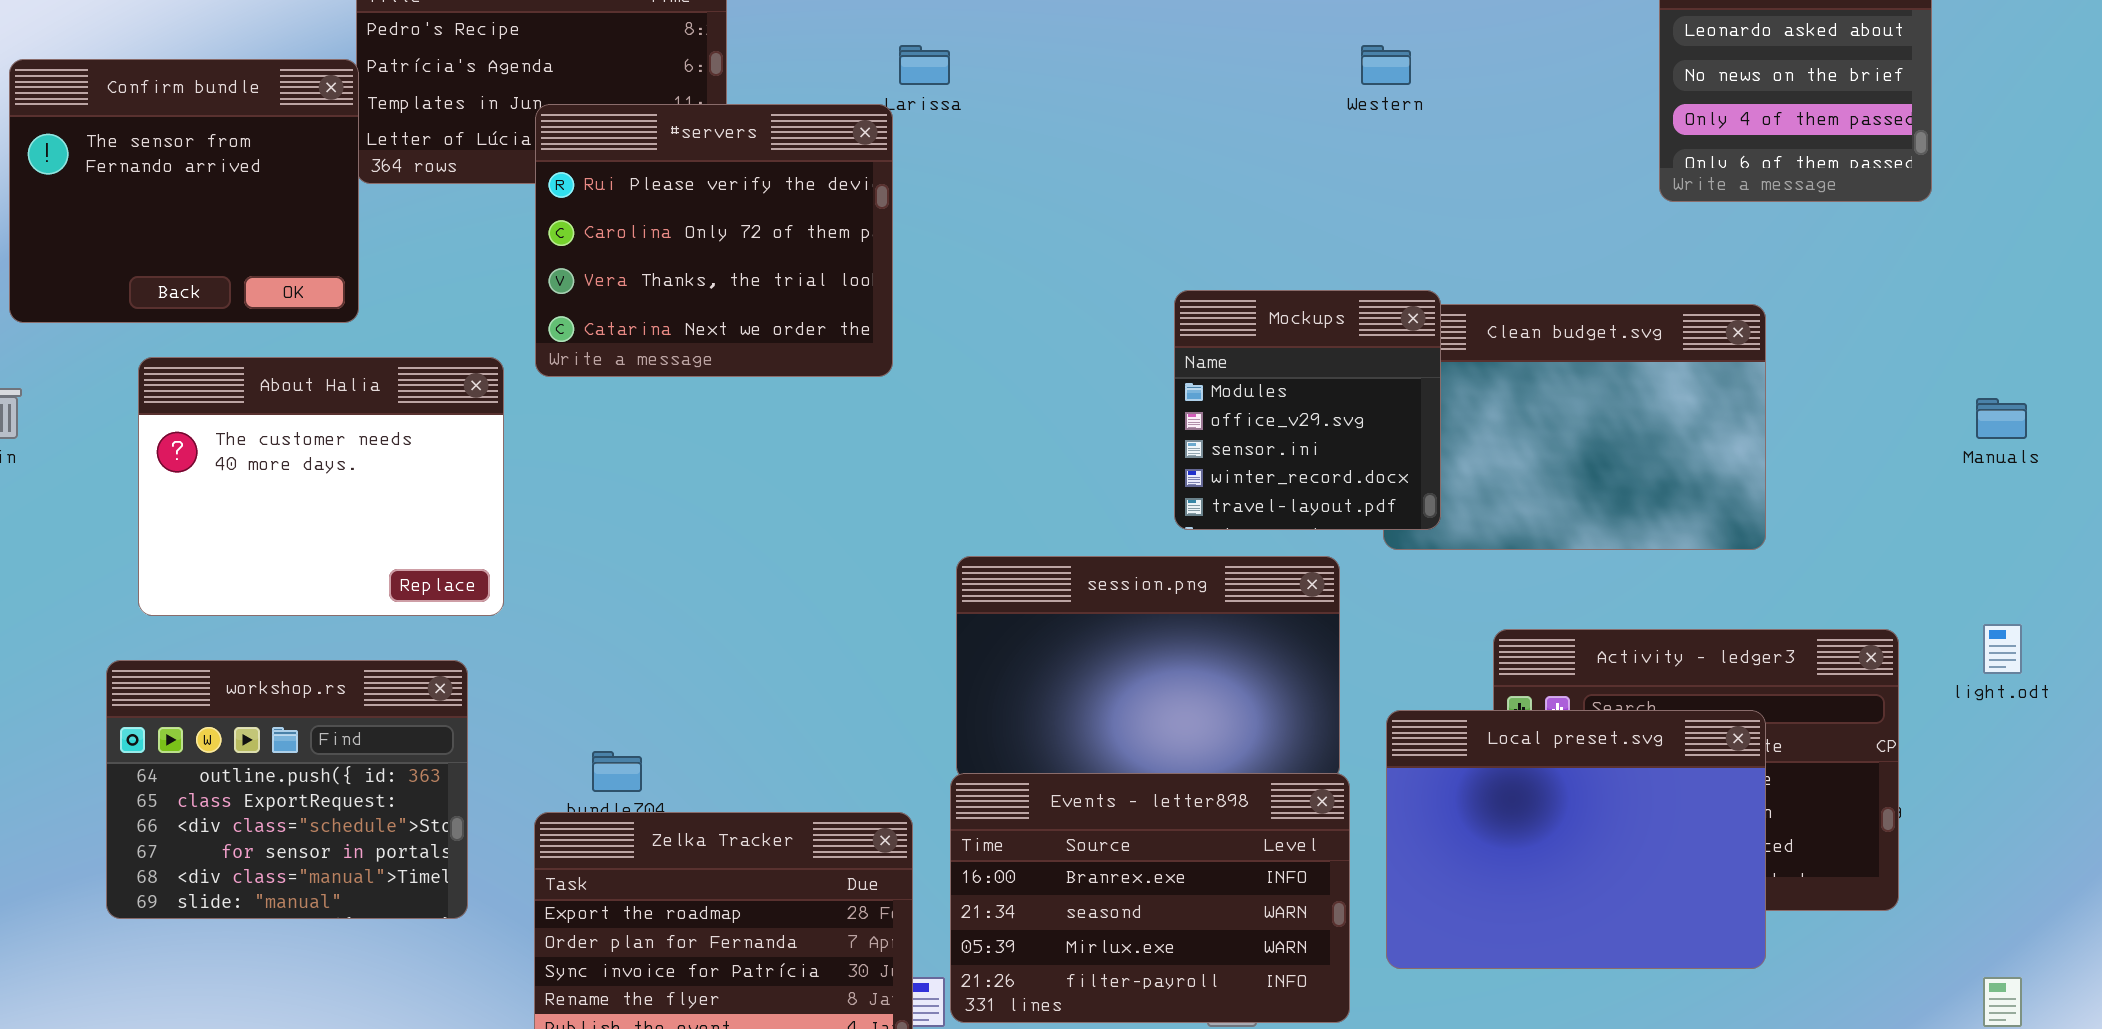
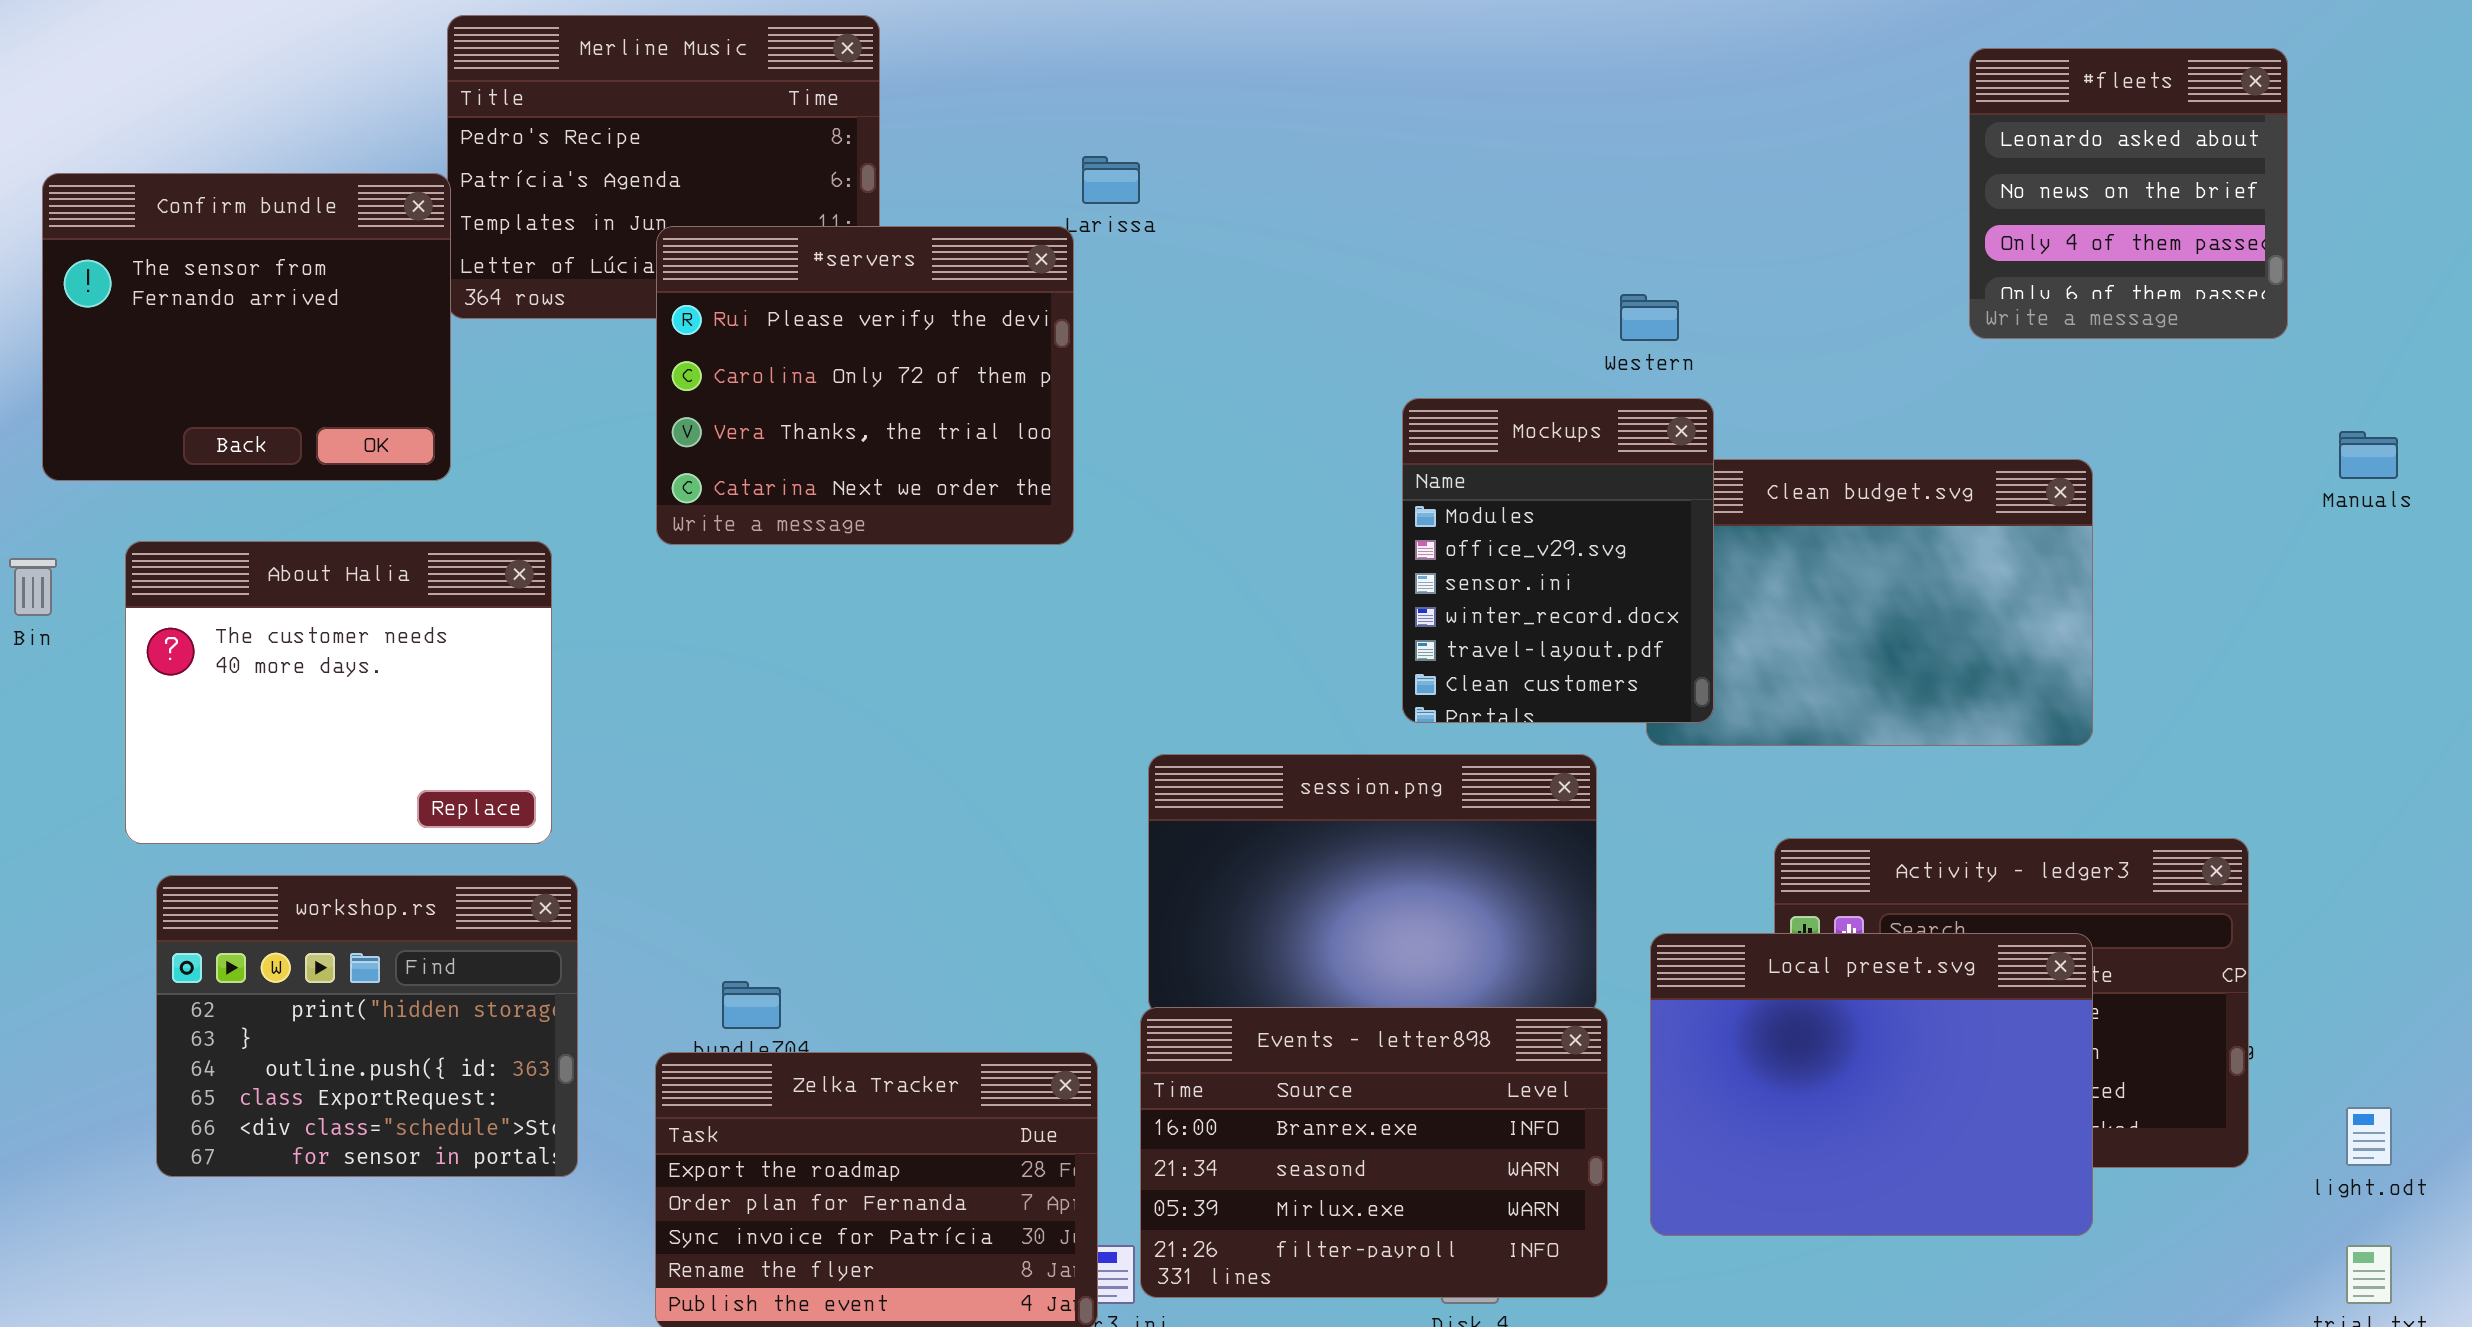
Western: [1361,45,1411,85] -> [1620,294,1679,341], moved
Mockups: [1174,290,1441,530] -> [1402,398,1714,723], resized
About Halia: [138,357,504,616] -> [125,541,552,844], moved
Manuals: [1976,398,2027,439] -> [2339,431,2398,479], moved
light.odt: [1983,624,2022,674] -> [2346,1107,2392,1166], moved
workshop.rs: [106,660,468,919] -> [156,875,578,1177], scrolled up 2 rows

